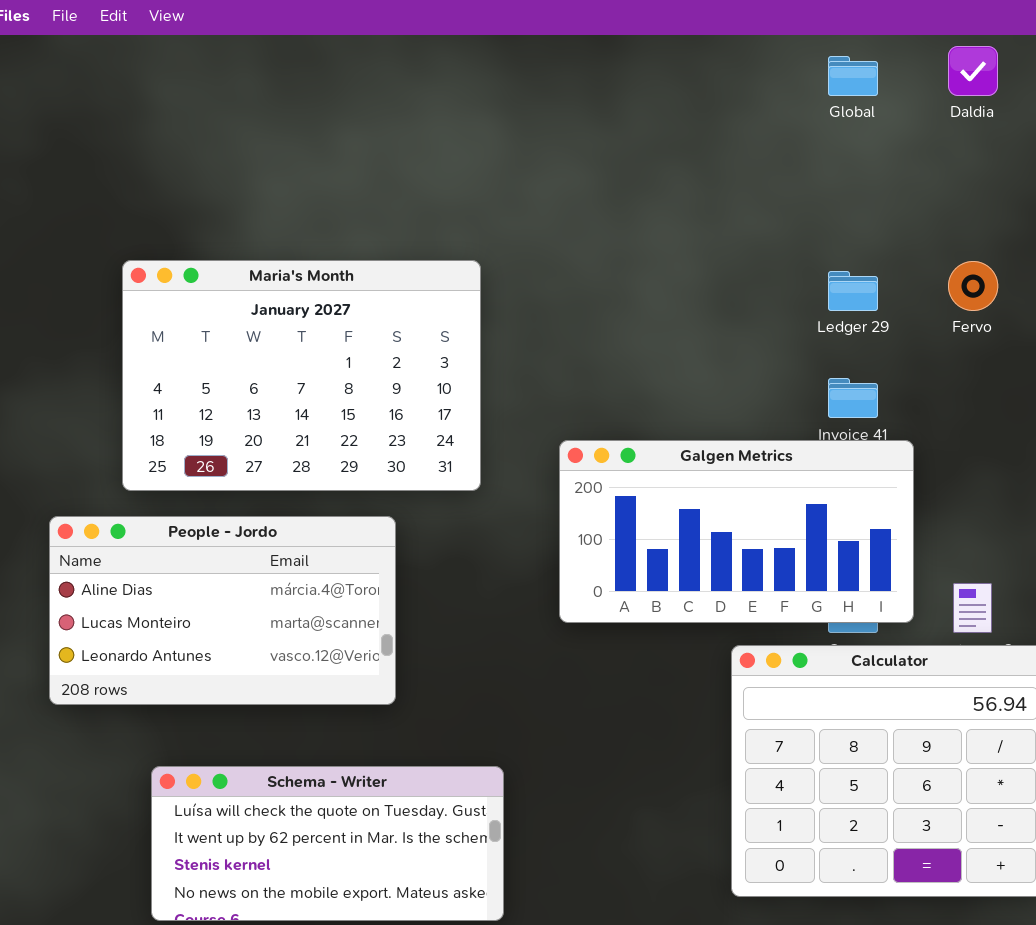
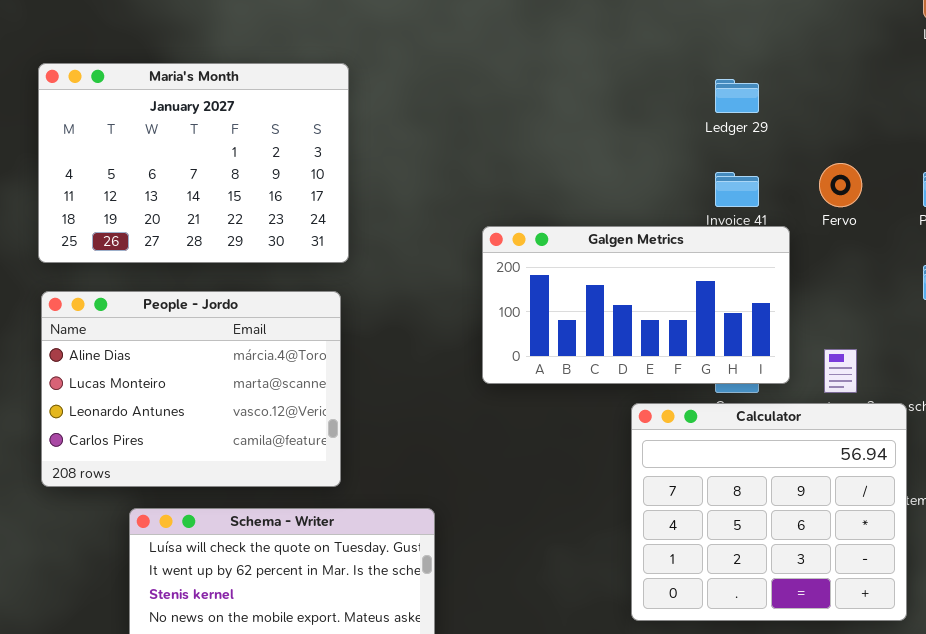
Maria's Month: [122,260,481,491] -> [38,63,349,263], moved
Fervo: [948,261,998,311] -> [819,163,862,207], moved
People - Jordo: [49,516,396,705] -> [41,291,341,487], resized

